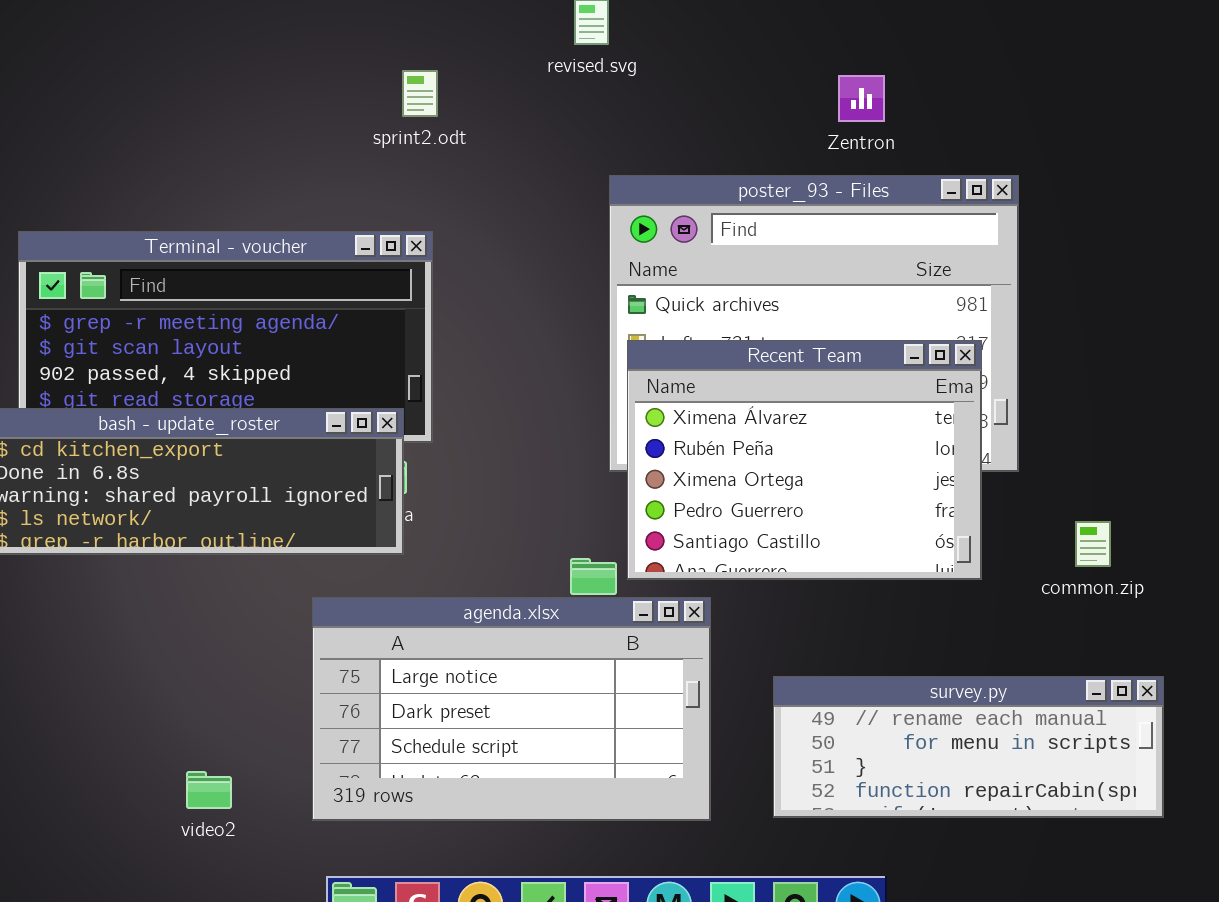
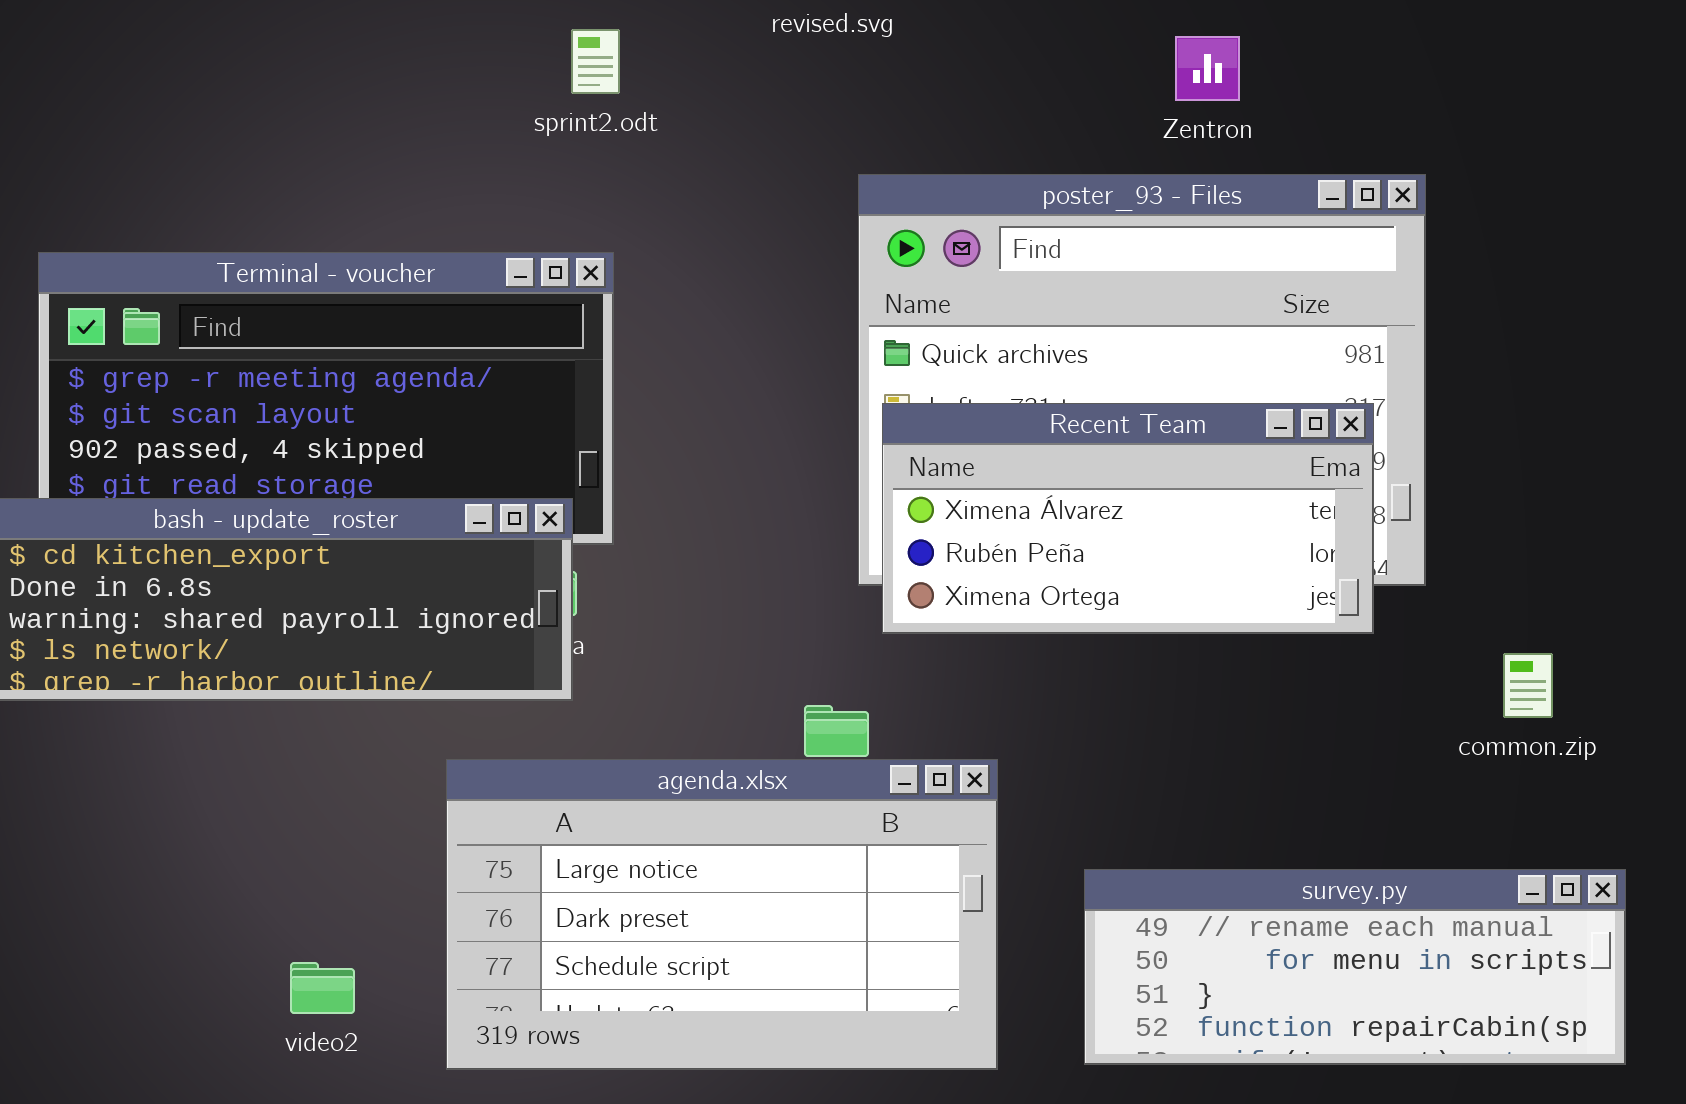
Recent Team: [627,340,982,580] -> [882,403,1374,634], resized
video2: [186,771,232,809] -> [290,962,355,1014], moved

